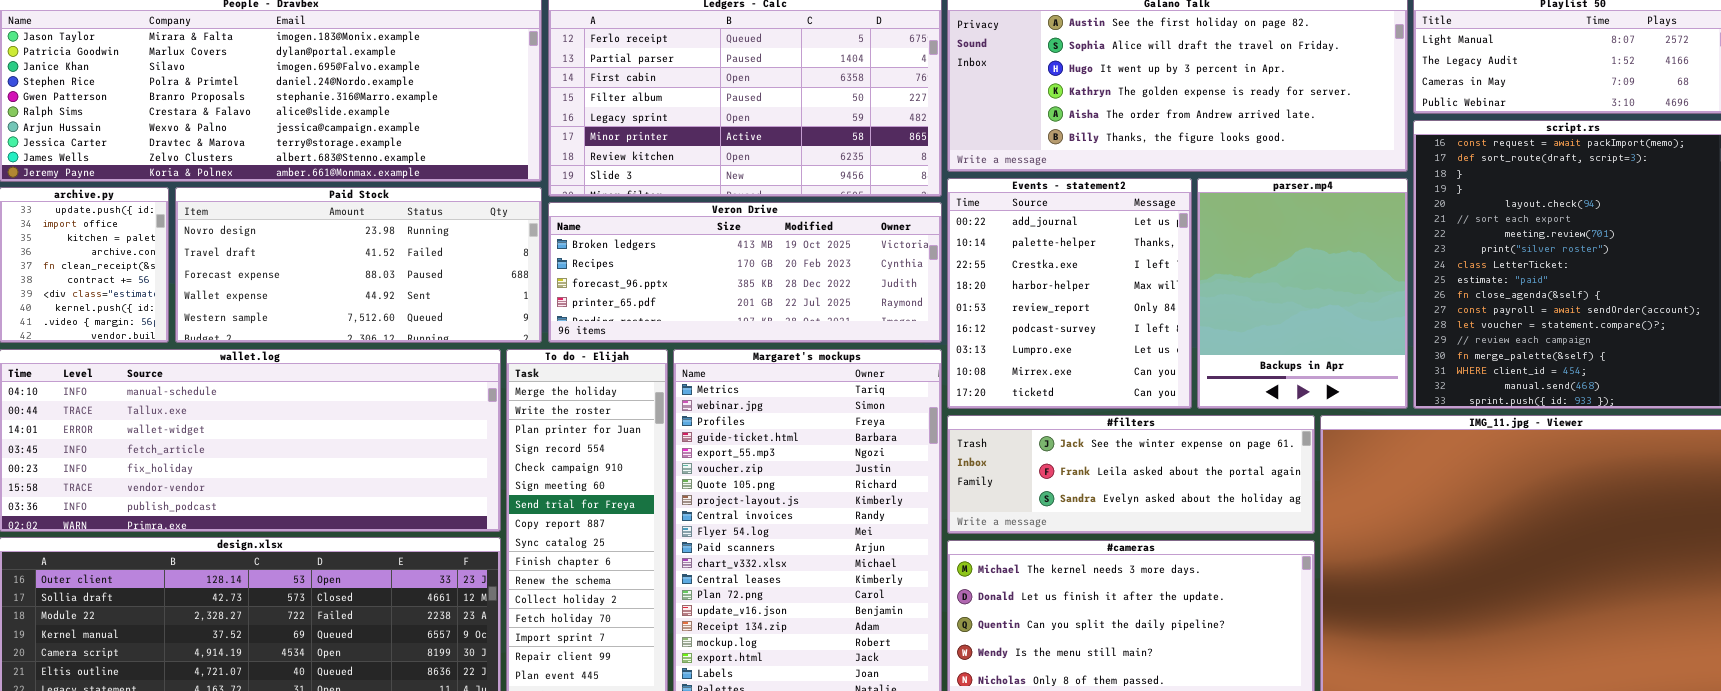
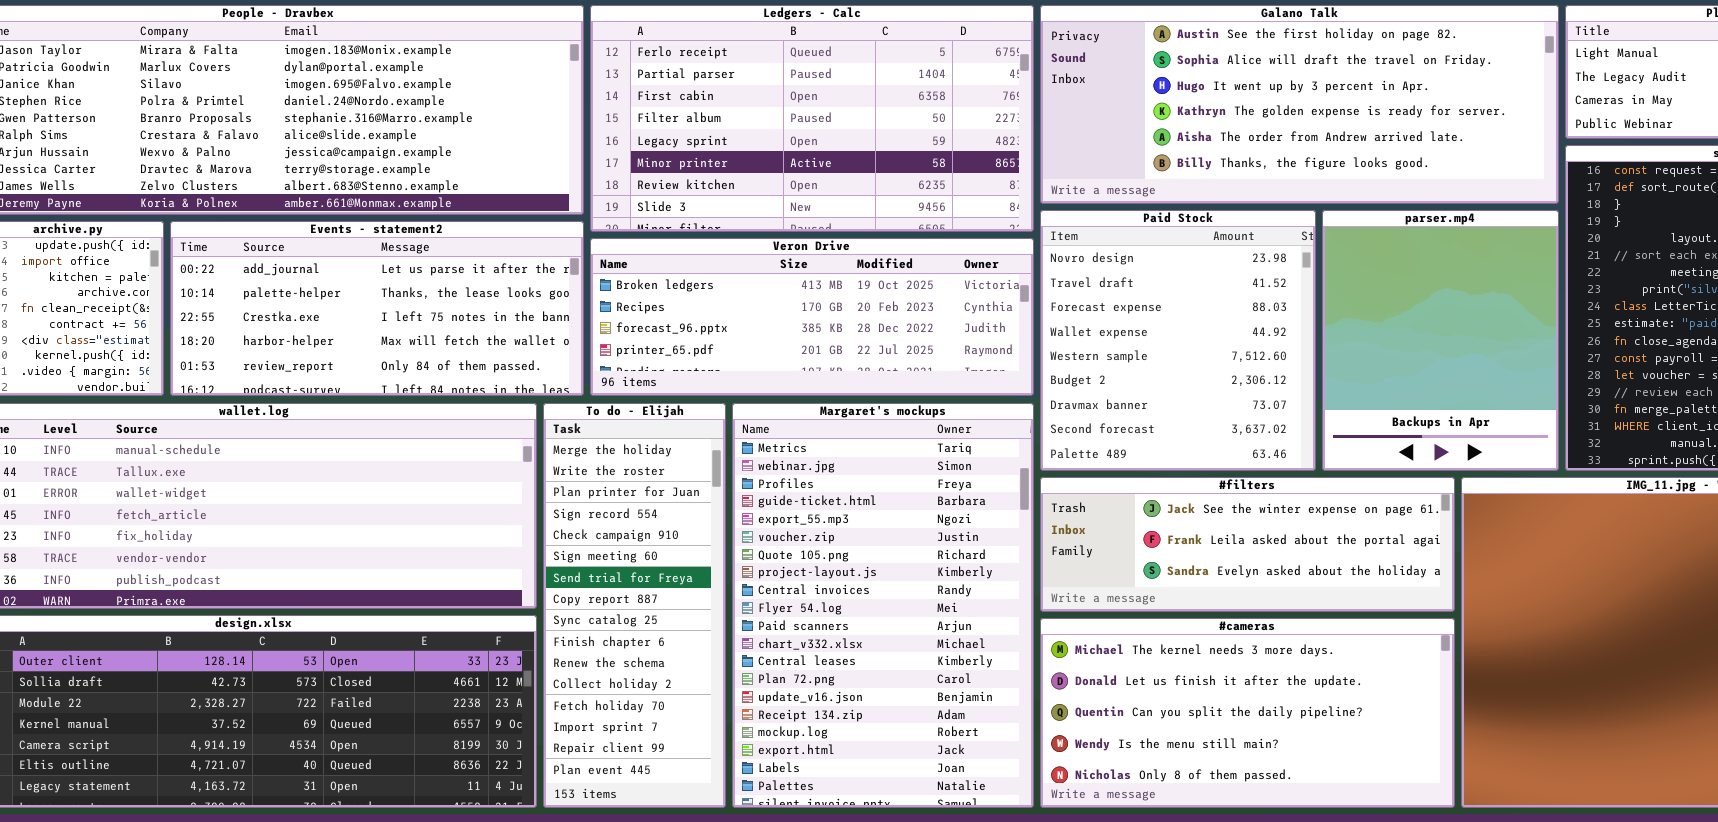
Events - statement2: [947,178,1192,409] -> [170,221,584,396], moved, resized
Paid Stock: [175,187,542,343] -> [1040,210,1316,471], moved, resized

